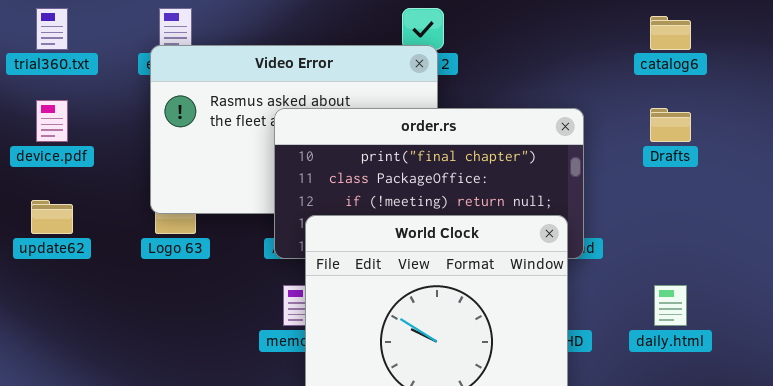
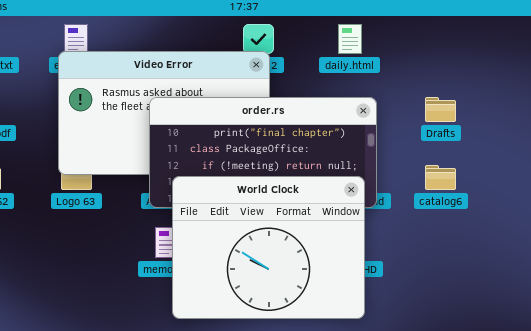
catalog6: [650,16,691,50] -> [425,165,456,190], moved
daily.html: [654,285,687,326] -> [338,24,362,54], moved

